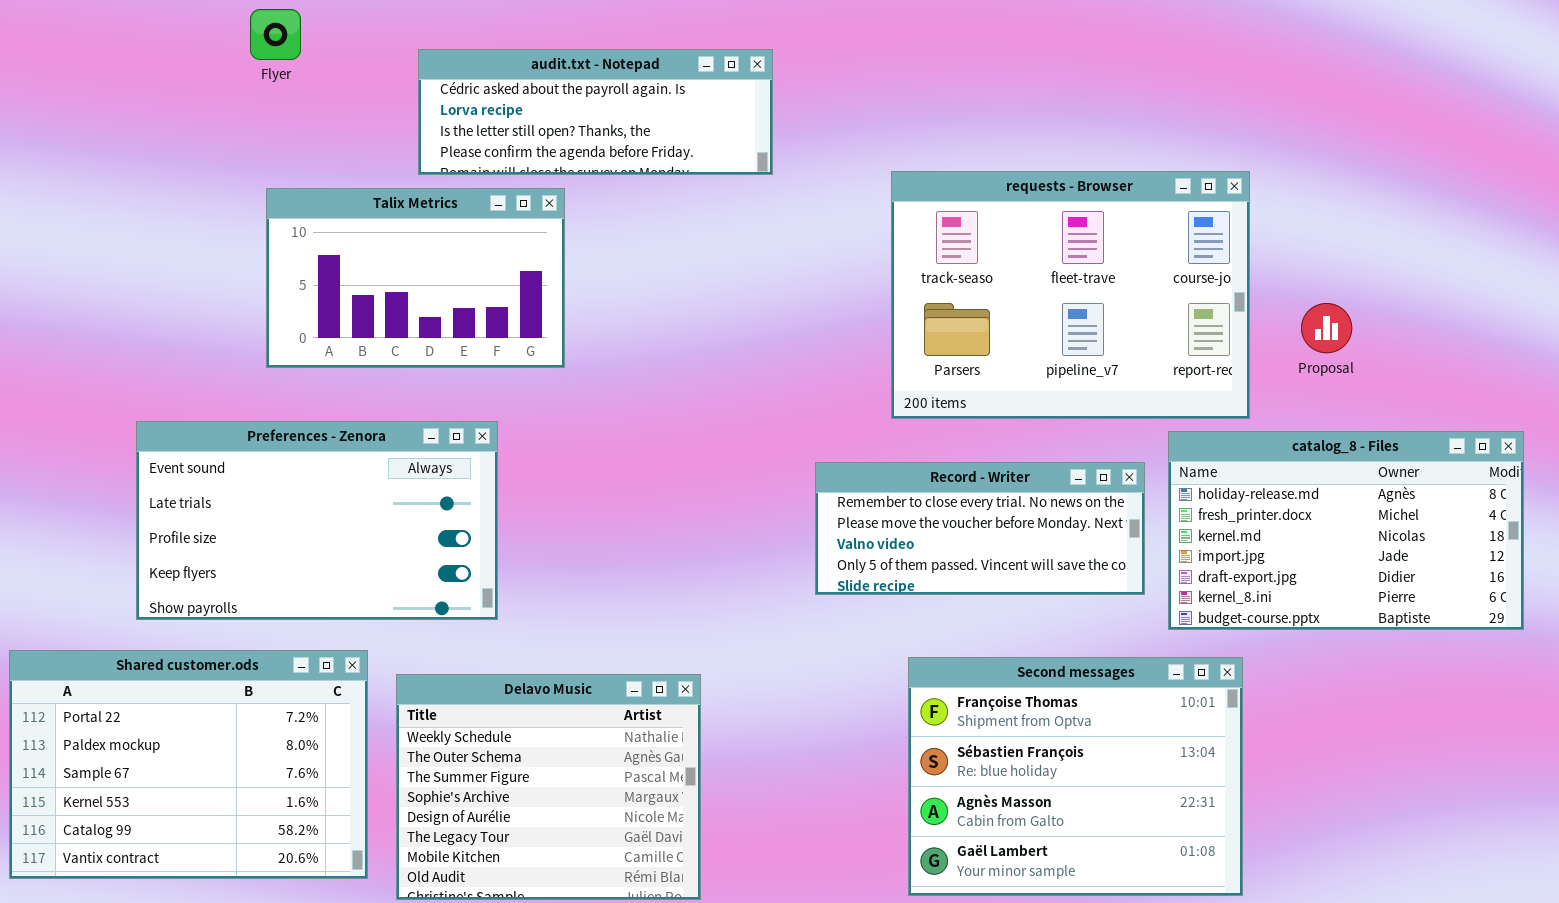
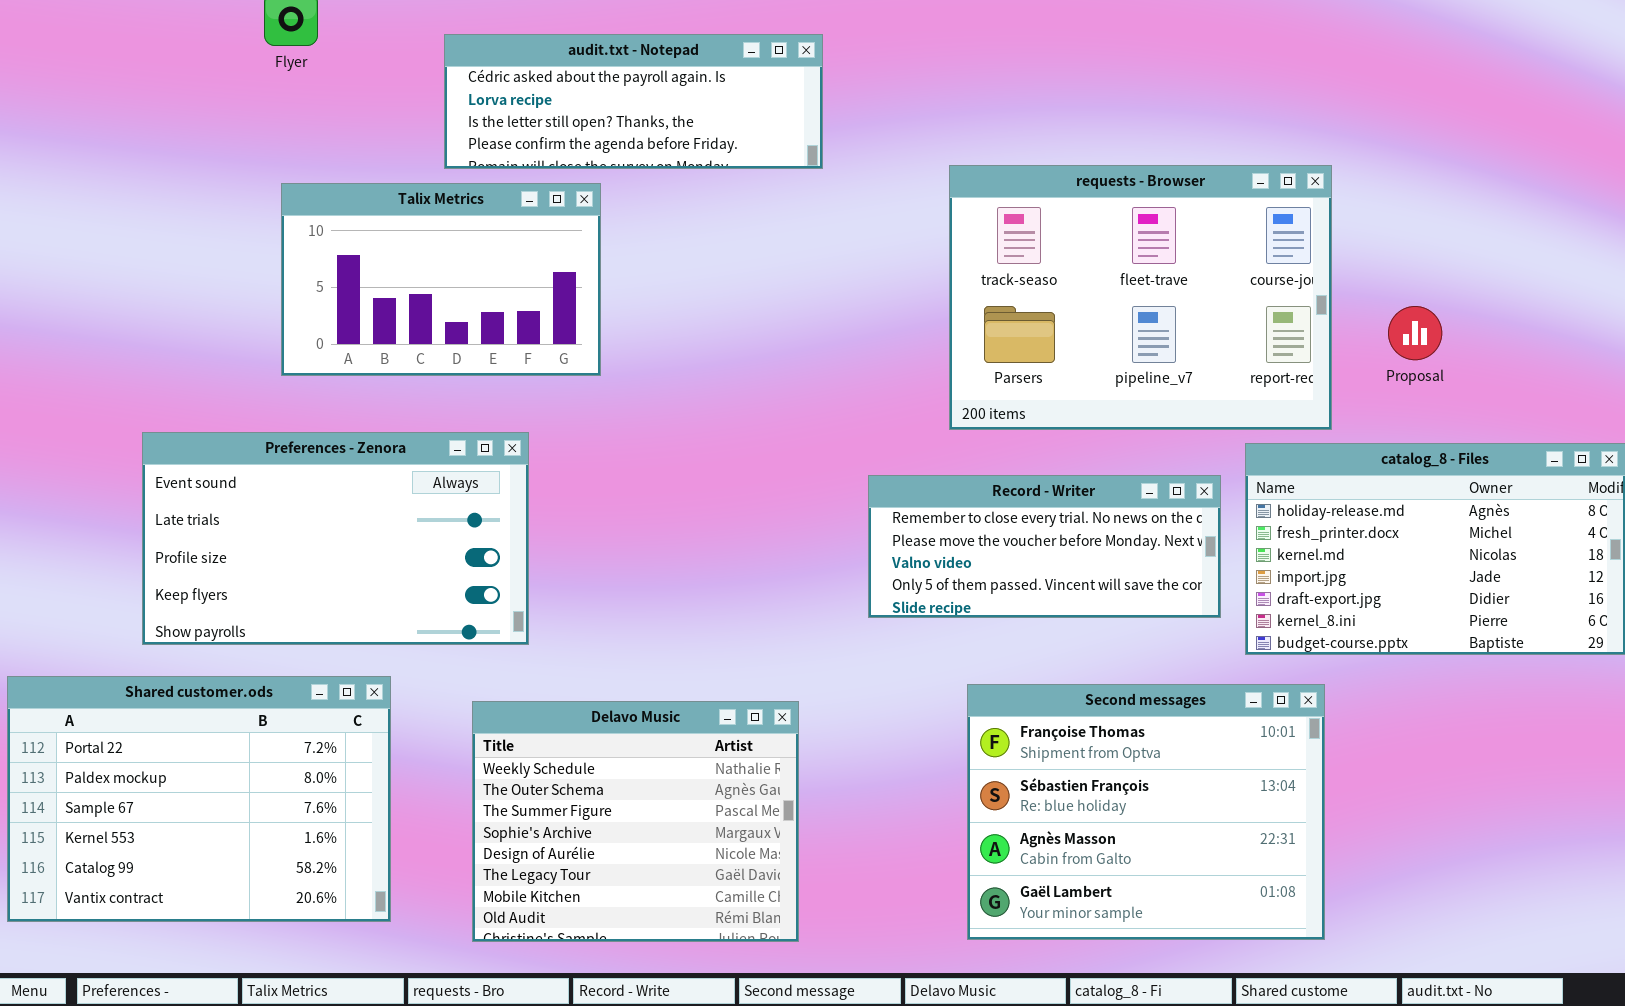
Delavo Music: [396,674,701,900] -> [472,701,799,942], moved

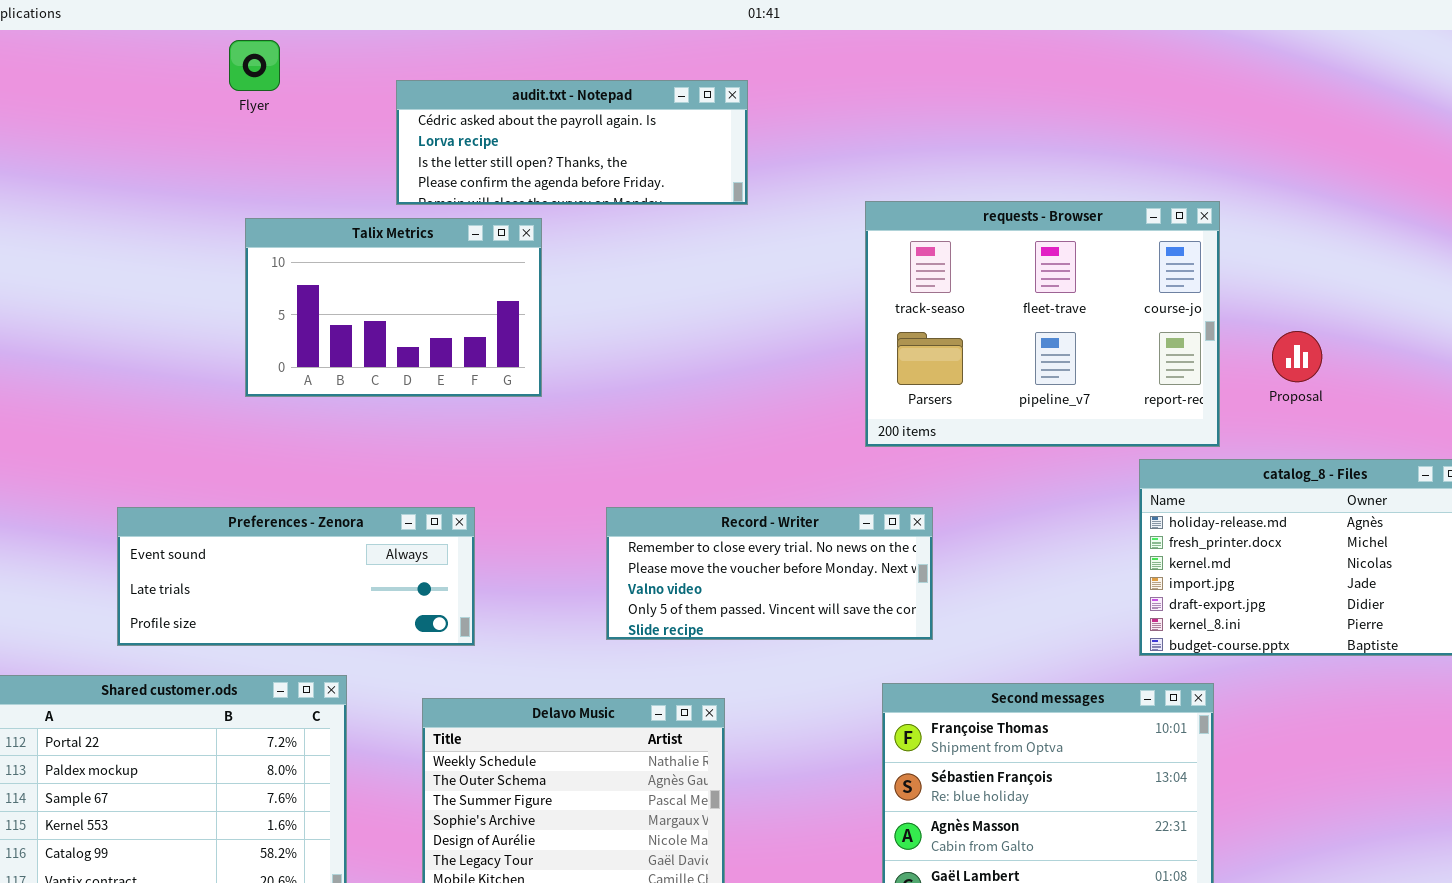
Preferences - Zenora: [142,432,529,645] -> [117,507,475,646], resized
Record - Writer: [868,475,1221,618] -> [606,507,933,640], moved

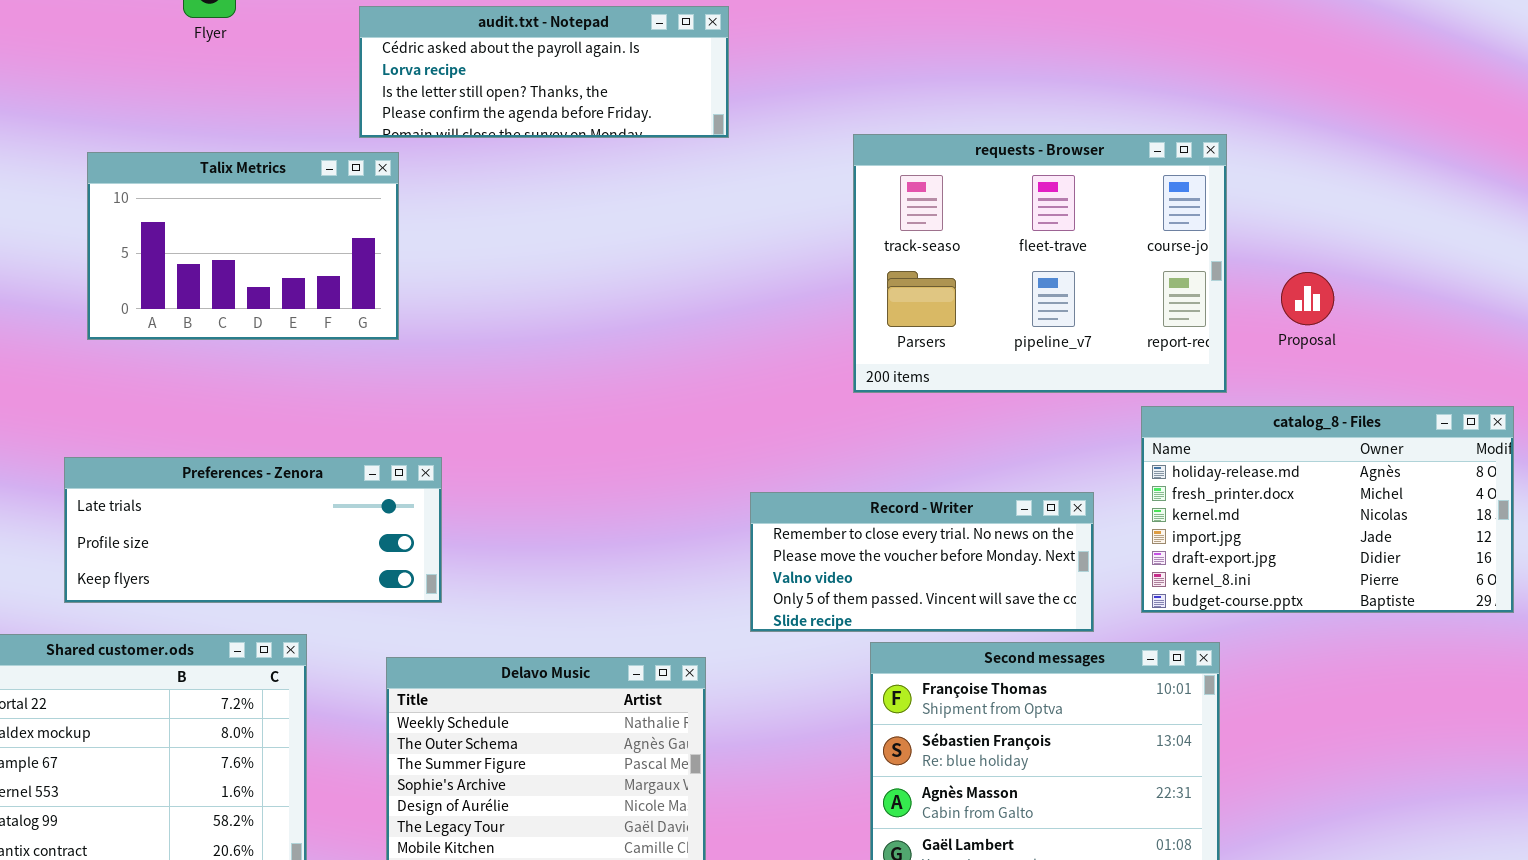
Talix Metrics: [245,218,542,397] -> [87,152,399,340], moved
Preferences - Zenora: [117,507,475,646] -> [64,457,442,603], scrolled down 1 row
Record - Writer: [606,507,933,640] -> [750,492,1094,632], moved

